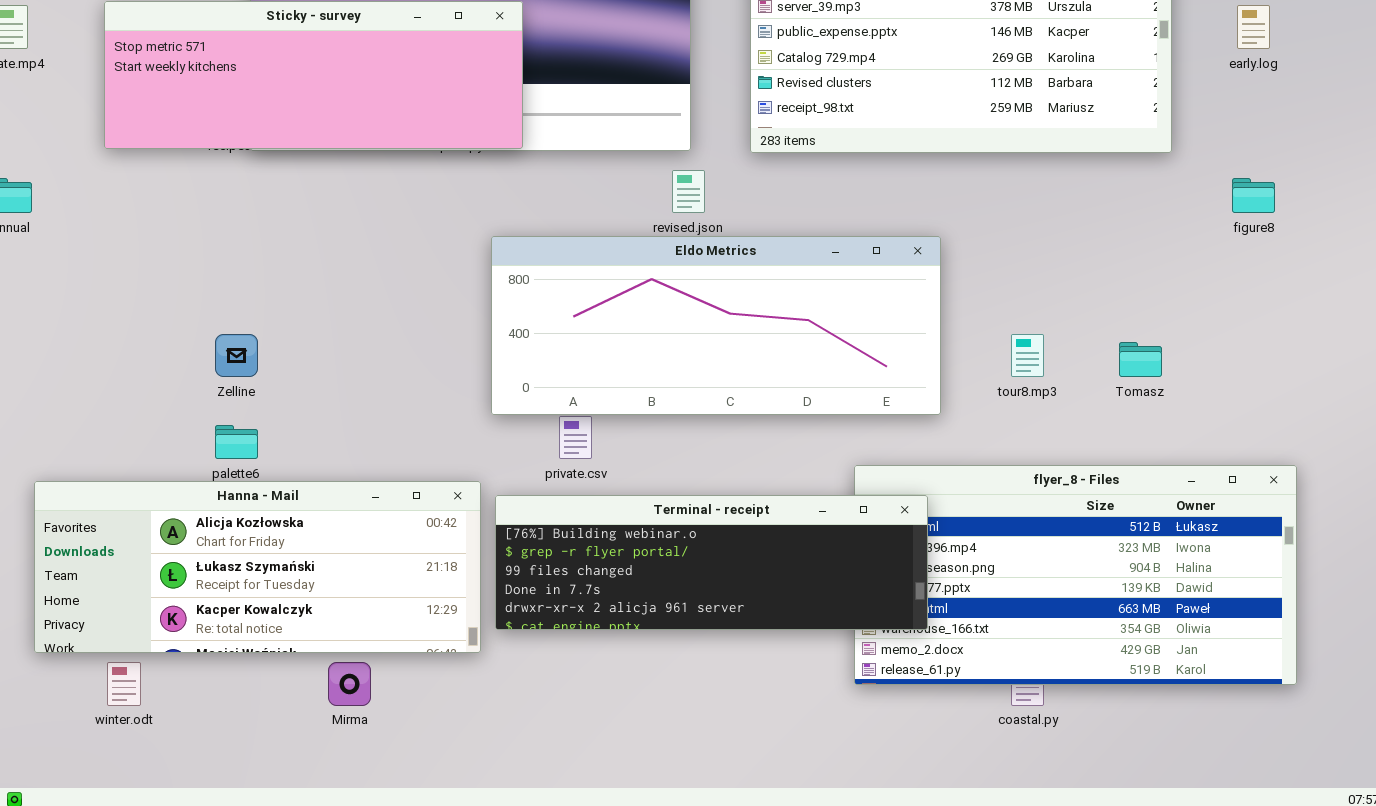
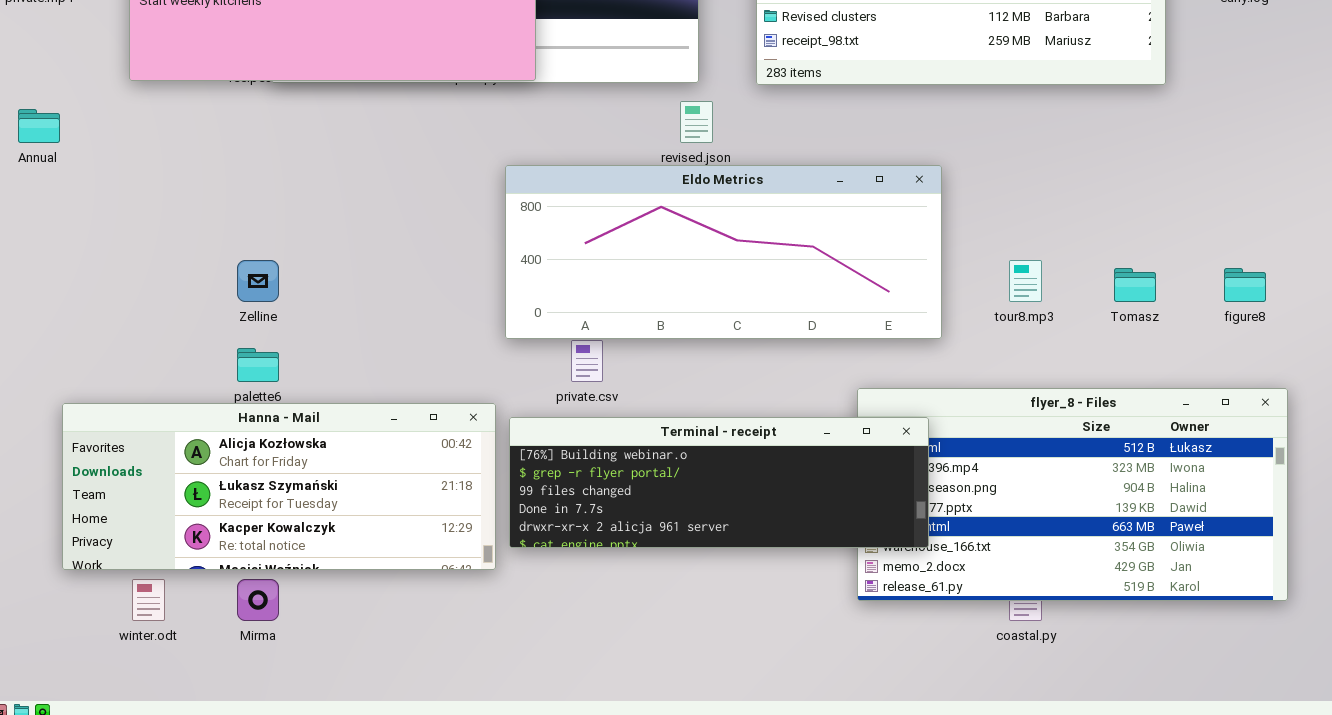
figure8: [1232,178,1275,213] -> [1224,268,1266,302], moved
Mirma: [328,662,371,706] -> [237,579,279,621], moved

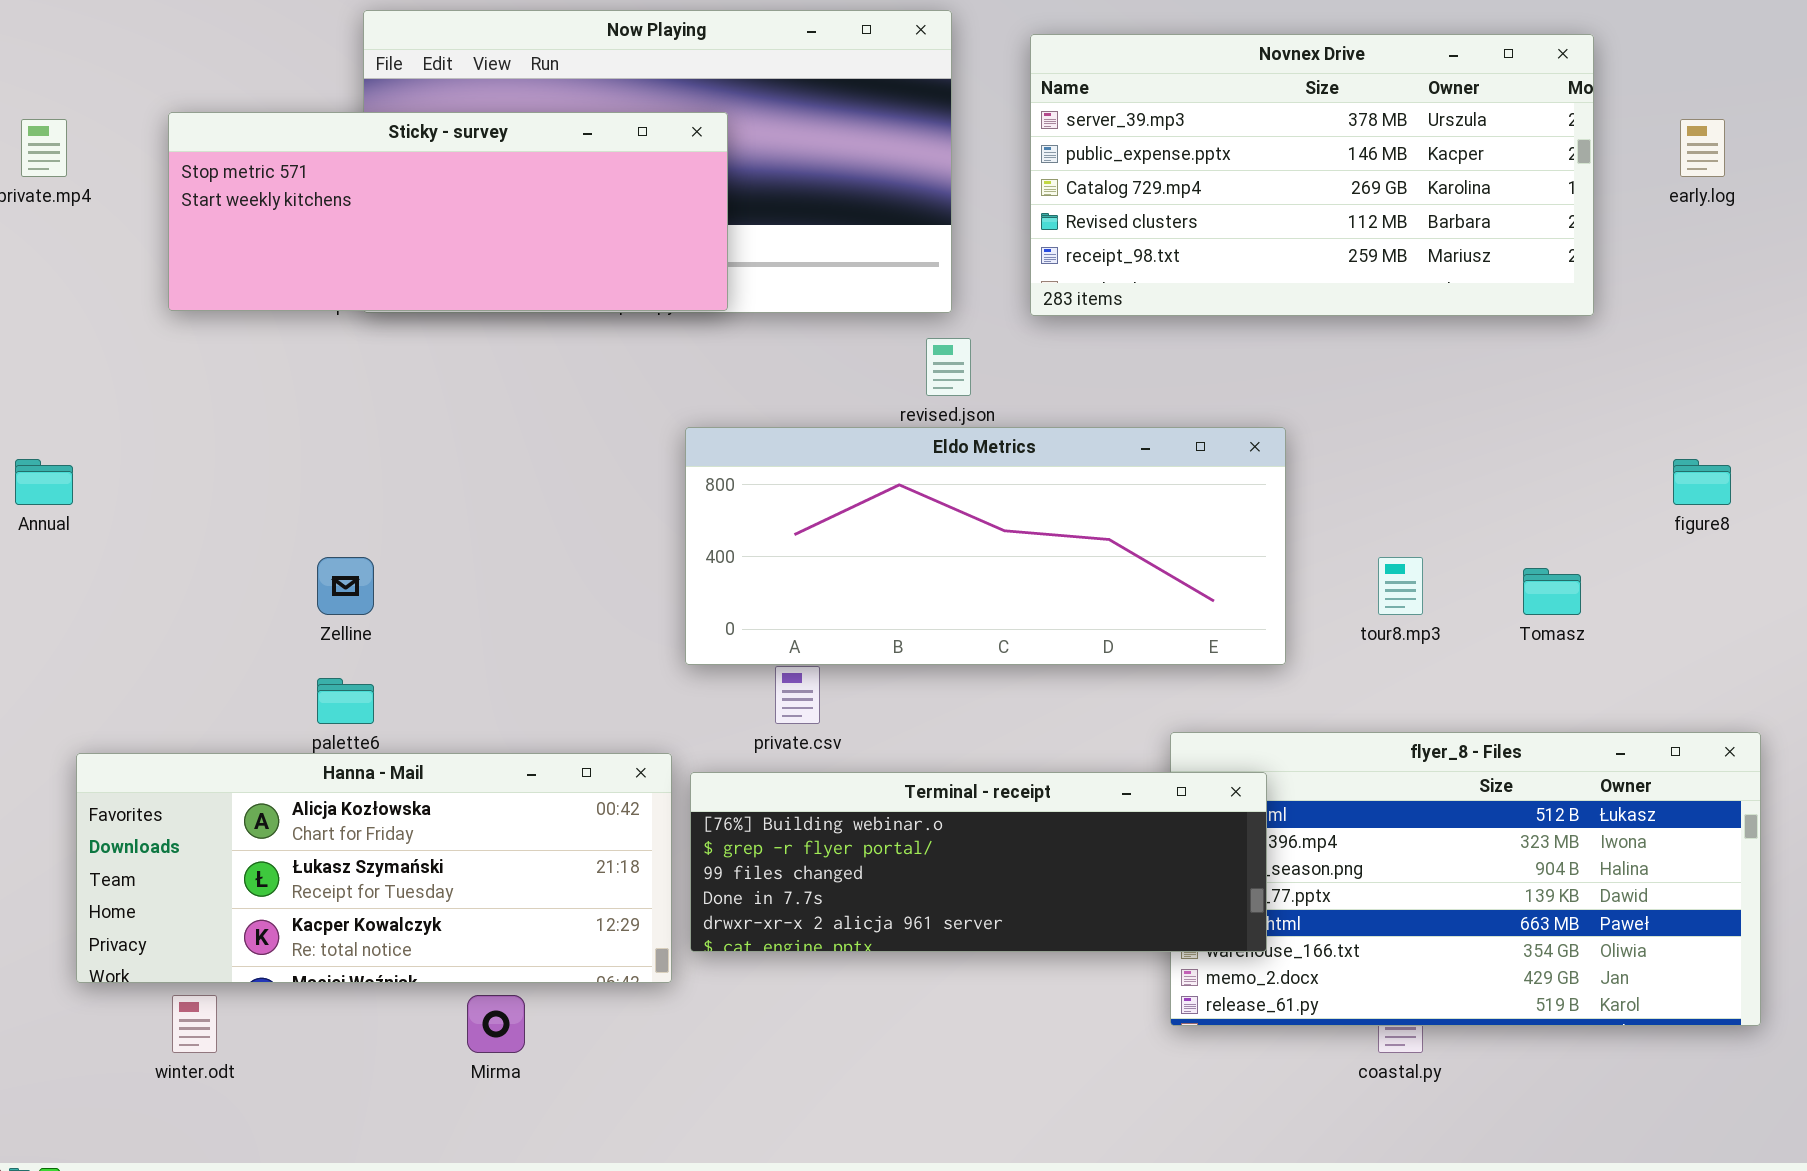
Annual: [18,109,60,143] -> [15,459,73,505], moved
figure8: [1224,268,1266,302] -> [1673,459,1731,505], moved
Mirma: [237,579,279,621] -> [467,995,525,1053], moved

